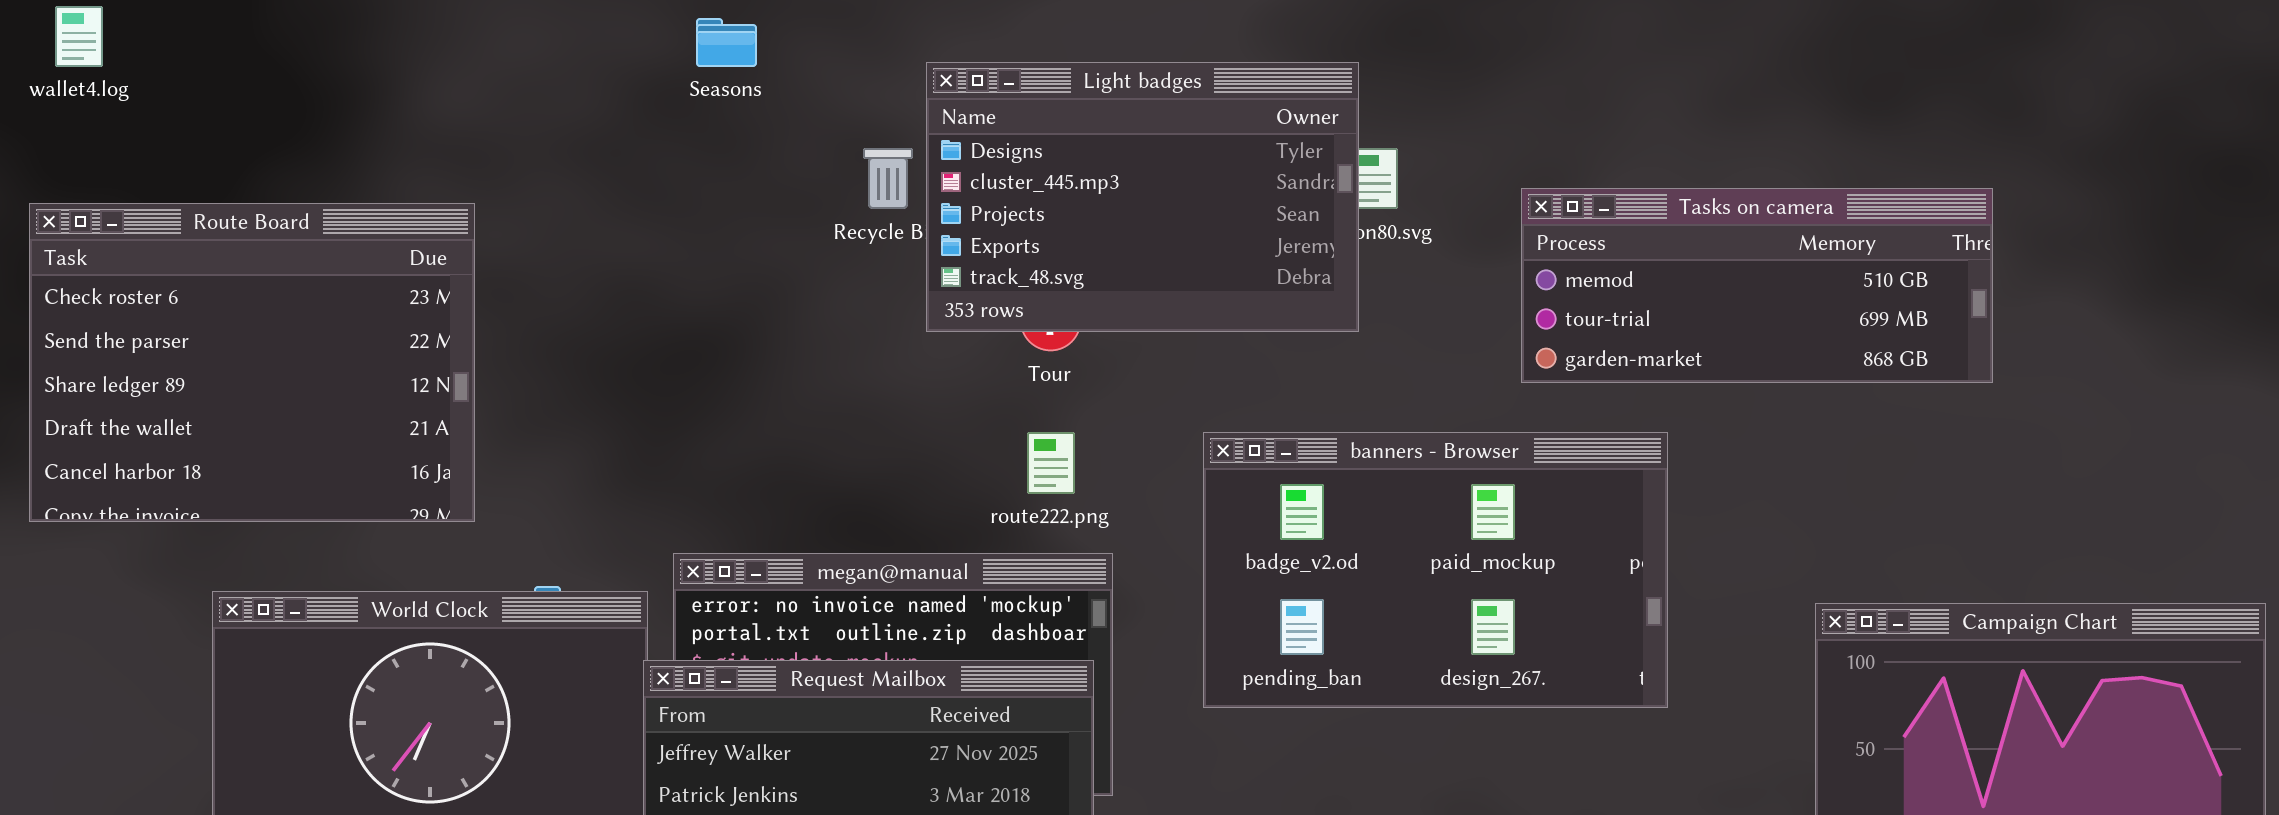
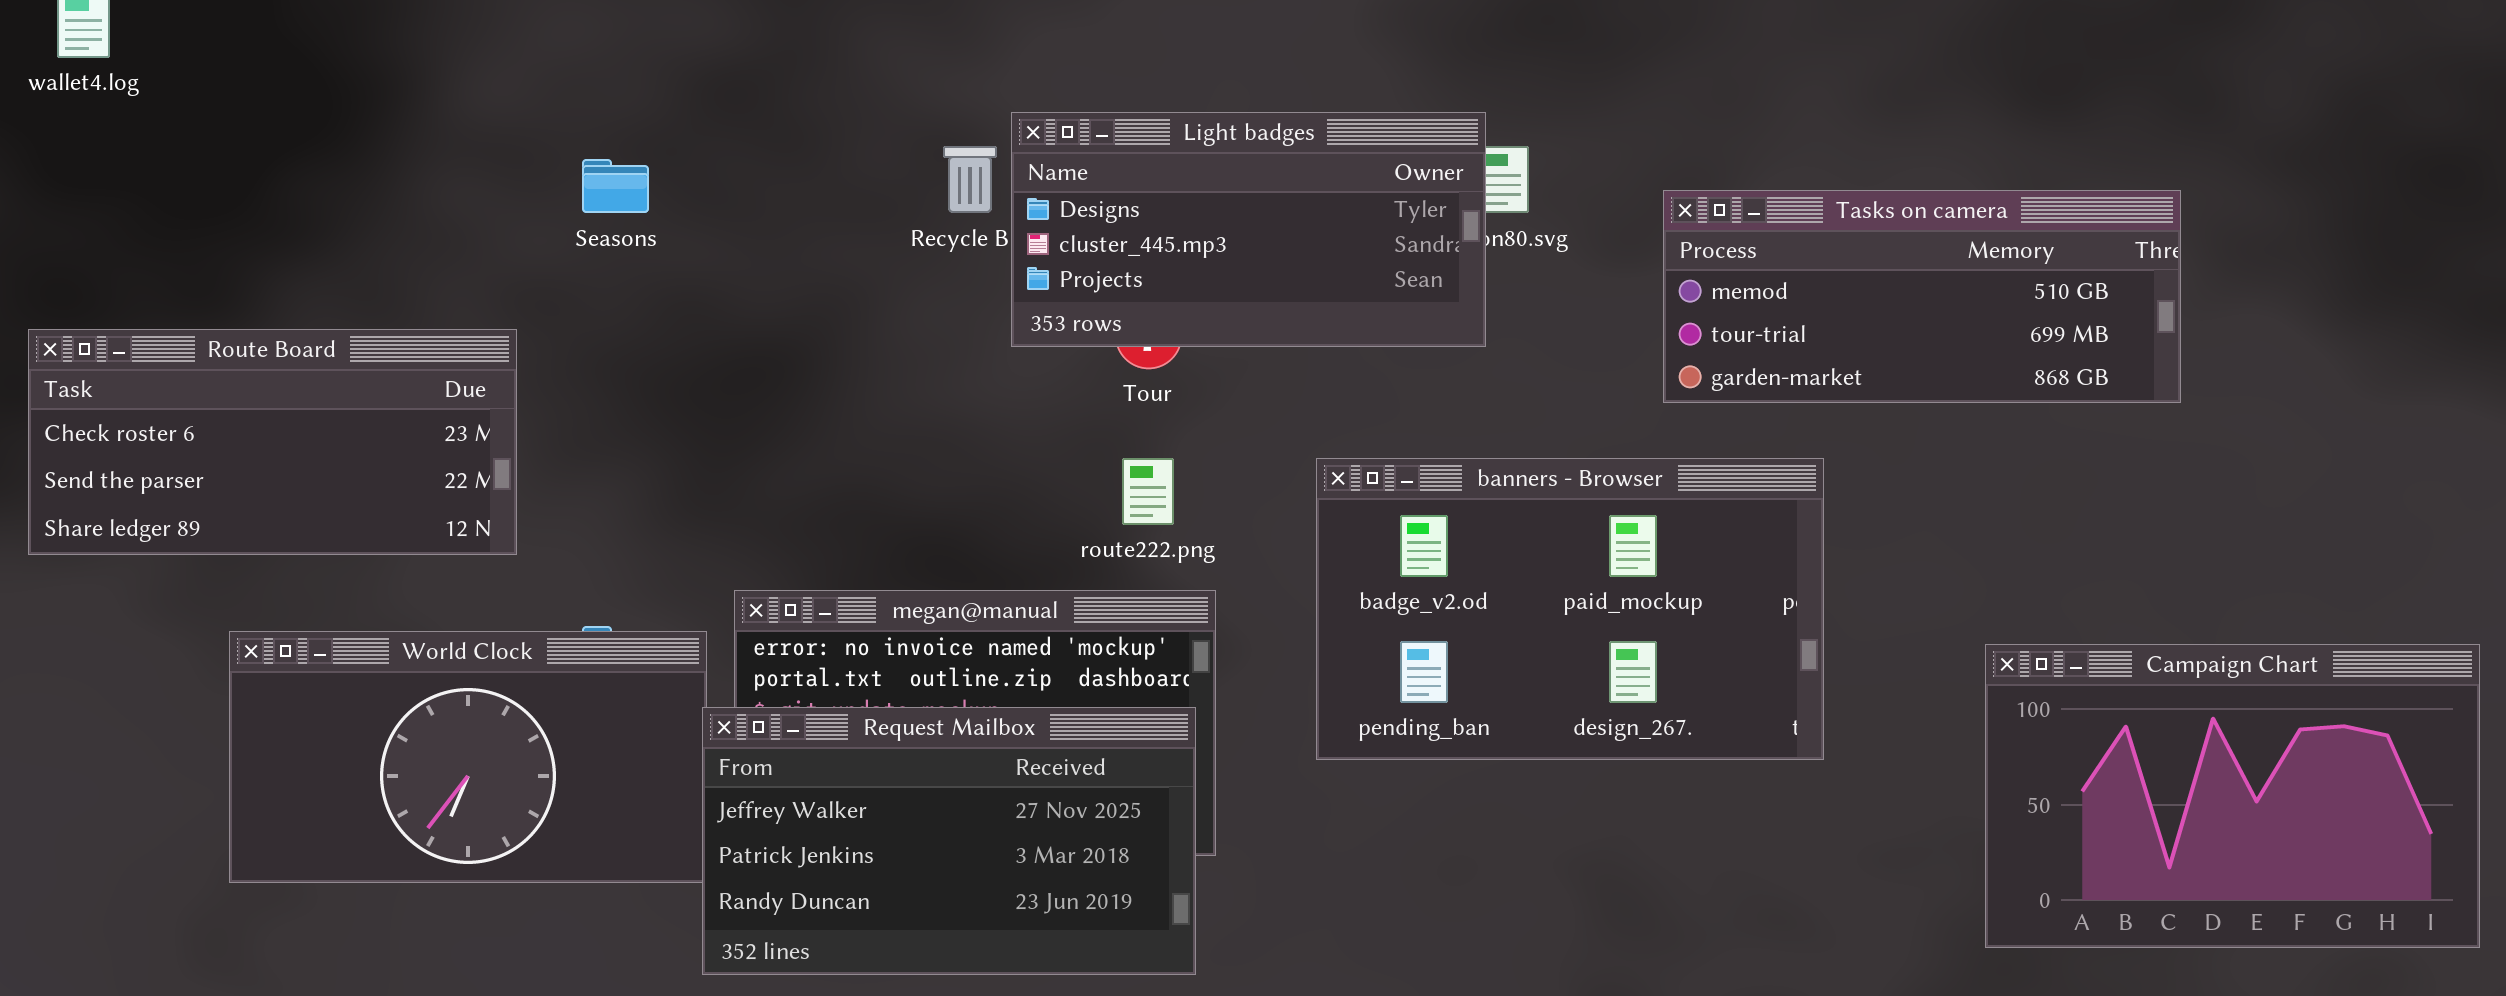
Seasons: [696,18,757,67] -> [582,159,649,213], moved
Light badges: [926,62,1359,332] -> [1011,112,1486,347], resized
Route Board: [29,203,475,522] -> [28,329,517,555], resized

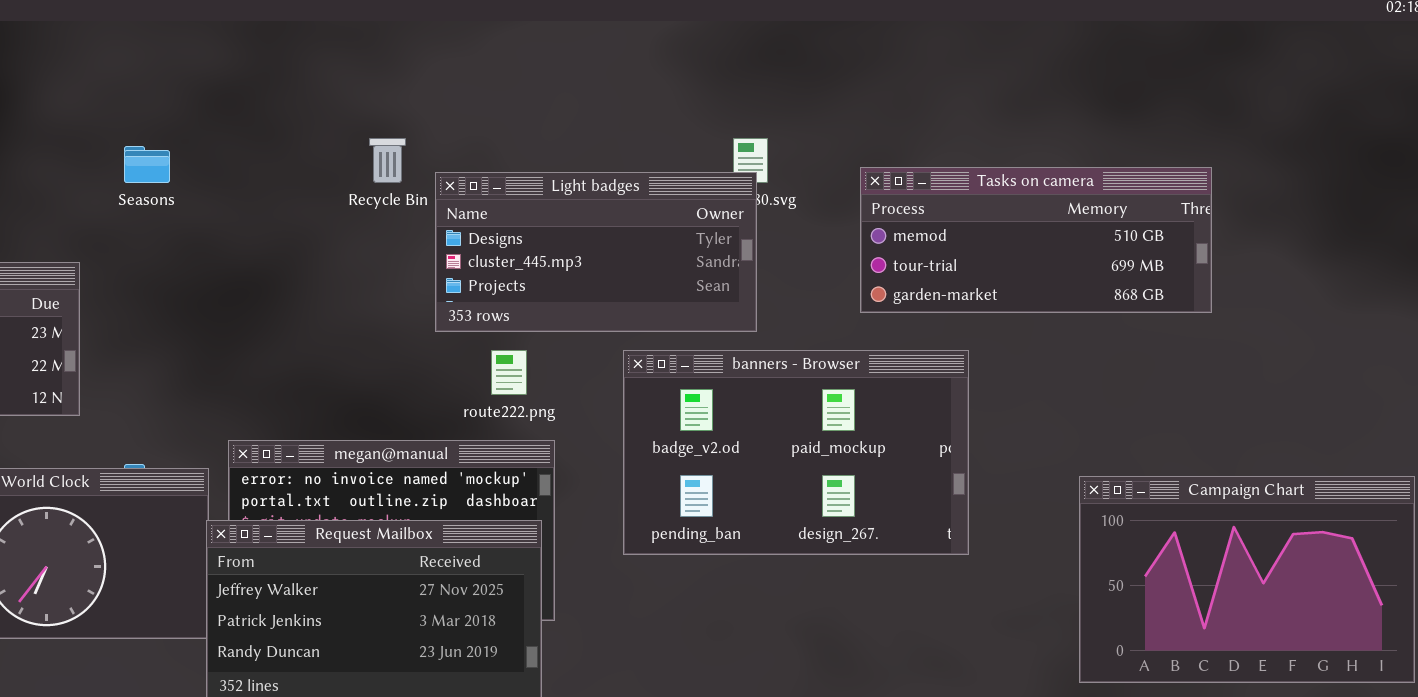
Light badges: [1011,112,1486,347] -> [435,172,757,332], moved

